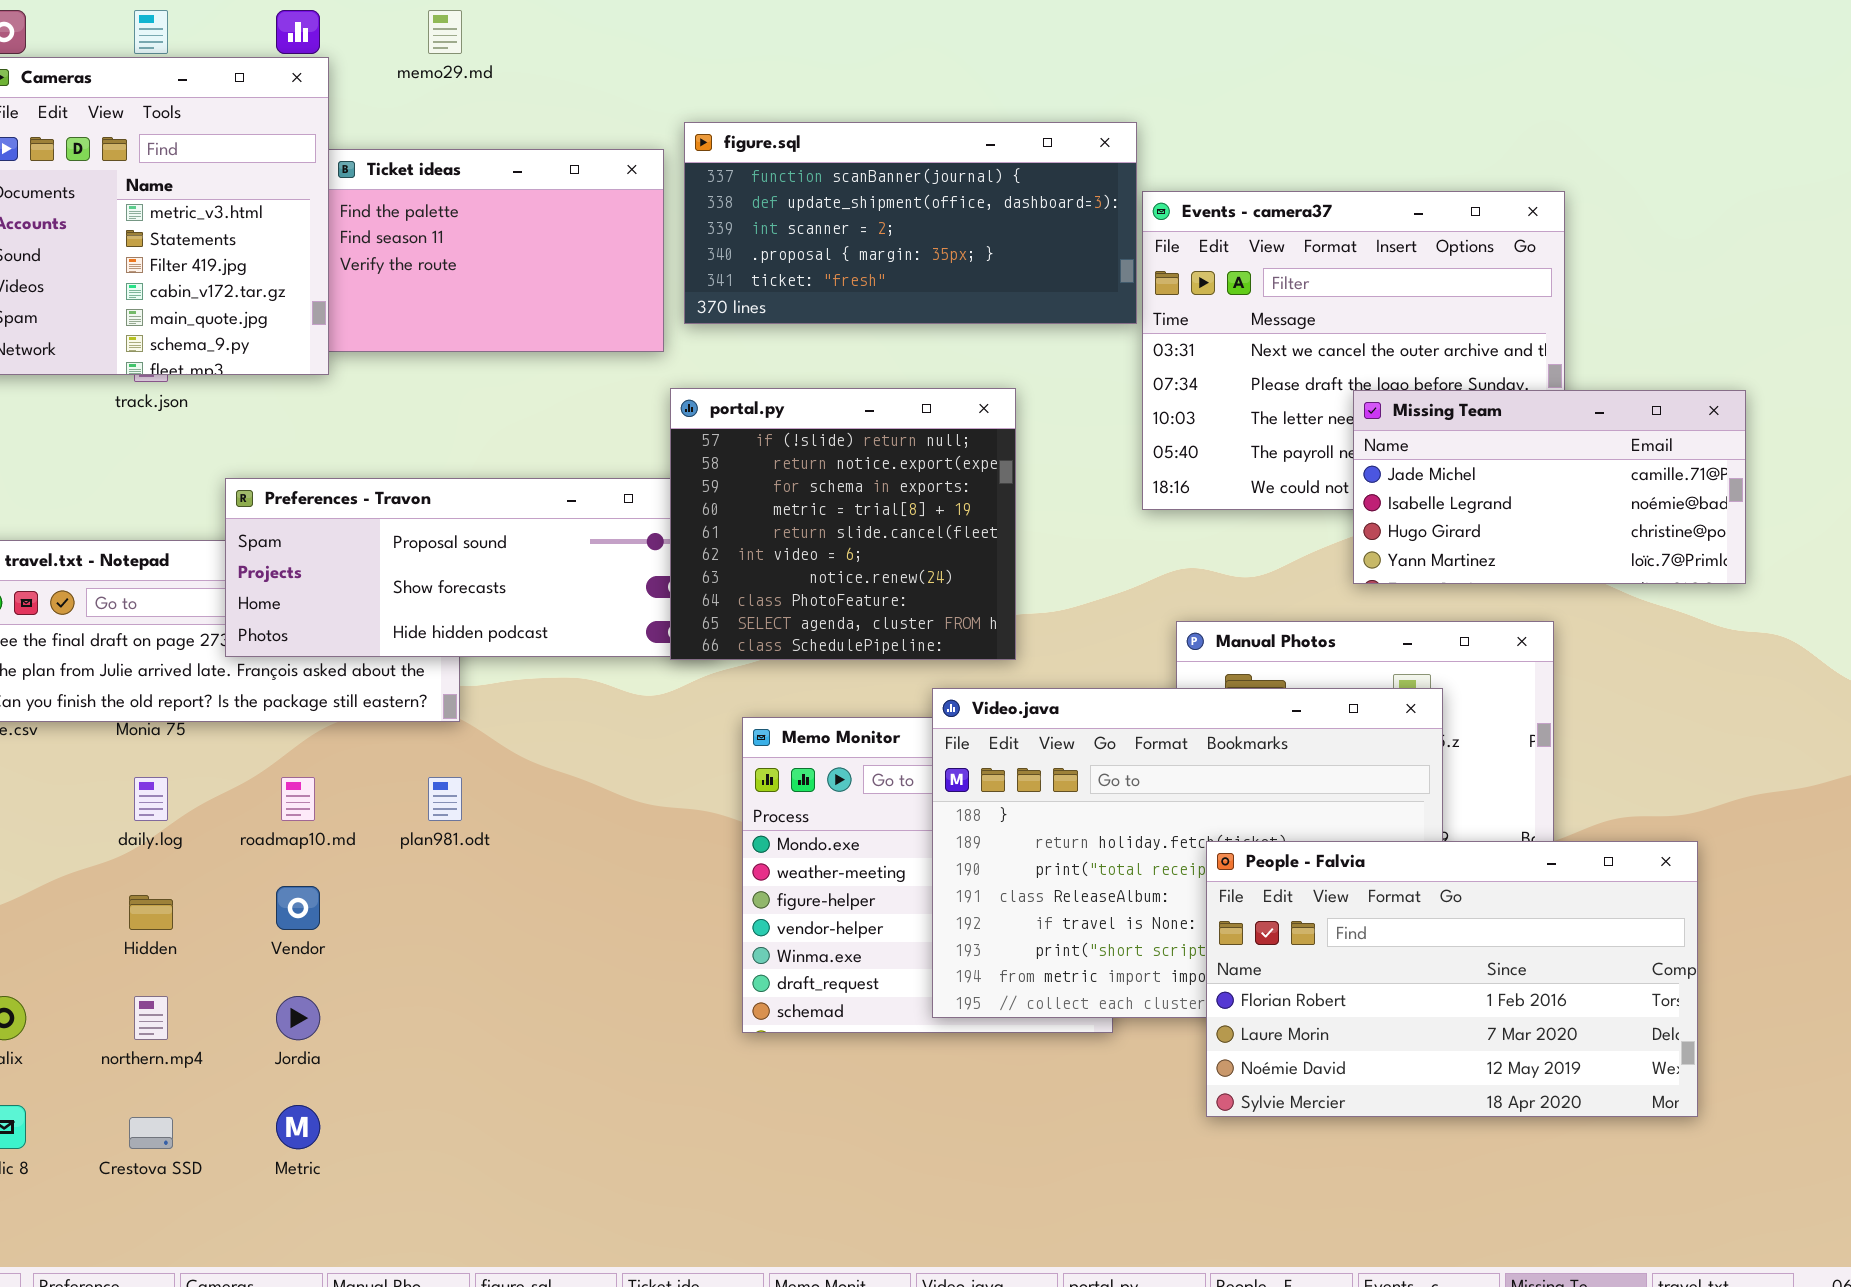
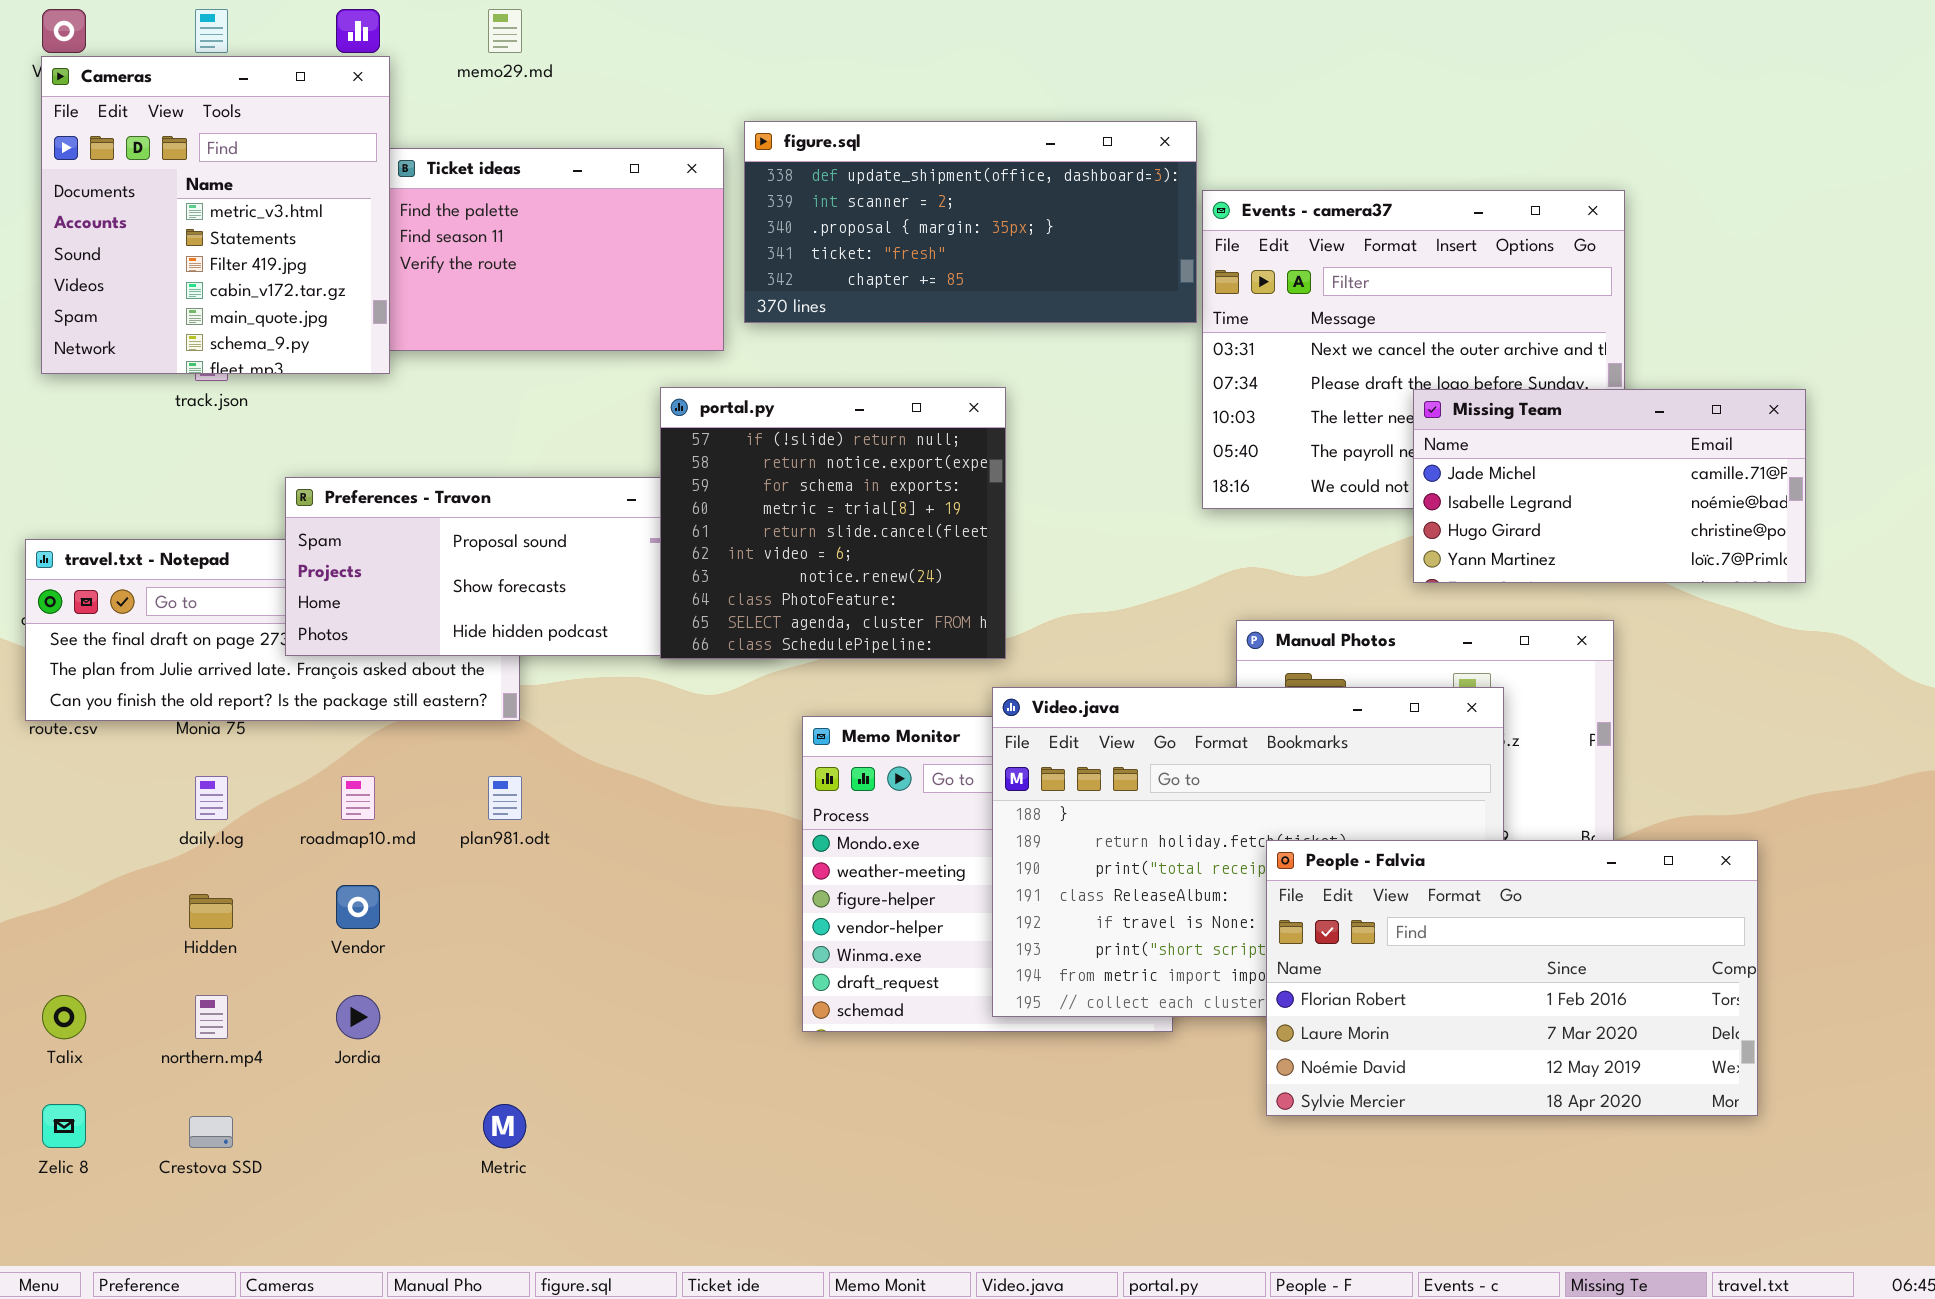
figure.sql: [684,122,1137,324] -> [744,121,1197,323], scrolled down 1 row
portal.py: [670,388,1016,660] -> [660,387,1006,659], moved
Metric: [276,1105,320,1149] -> [483,1104,526,1148], moved

